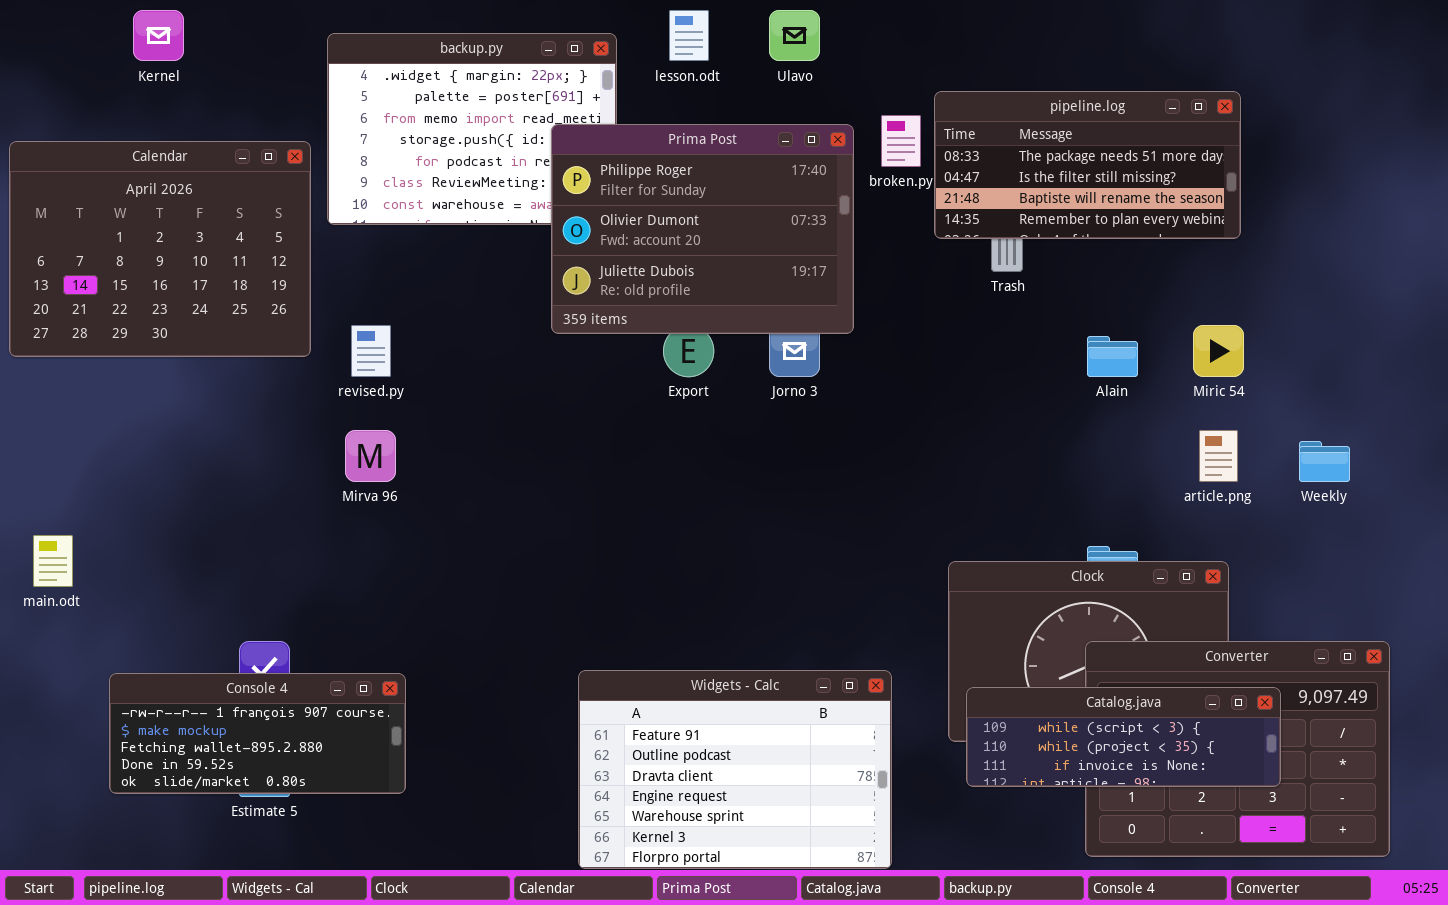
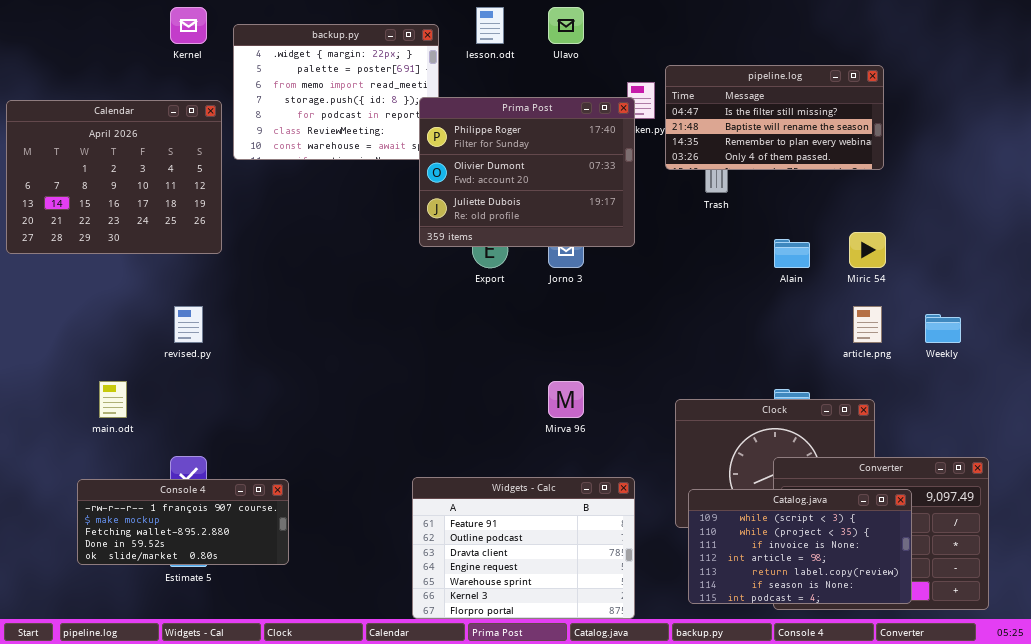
Kernel: [133,10,184,61] -> [170,7,207,44], moved
pipeline.log: [934,91,1241,239] -> [665,65,884,170], scrolled down 1 row
Prima Post: [551,124,854,334] -> [419,97,635,247], moved
revised.py: [351,325,391,377] -> [174,306,203,343], moved
Mirva 96: [345,430,396,482] -> [548,381,584,418], moved
main.odt: [33,535,73,587] -> [99,381,127,418], moved
Catalog.java: [966,687,1281,787] -> [688,489,912,604], resized

